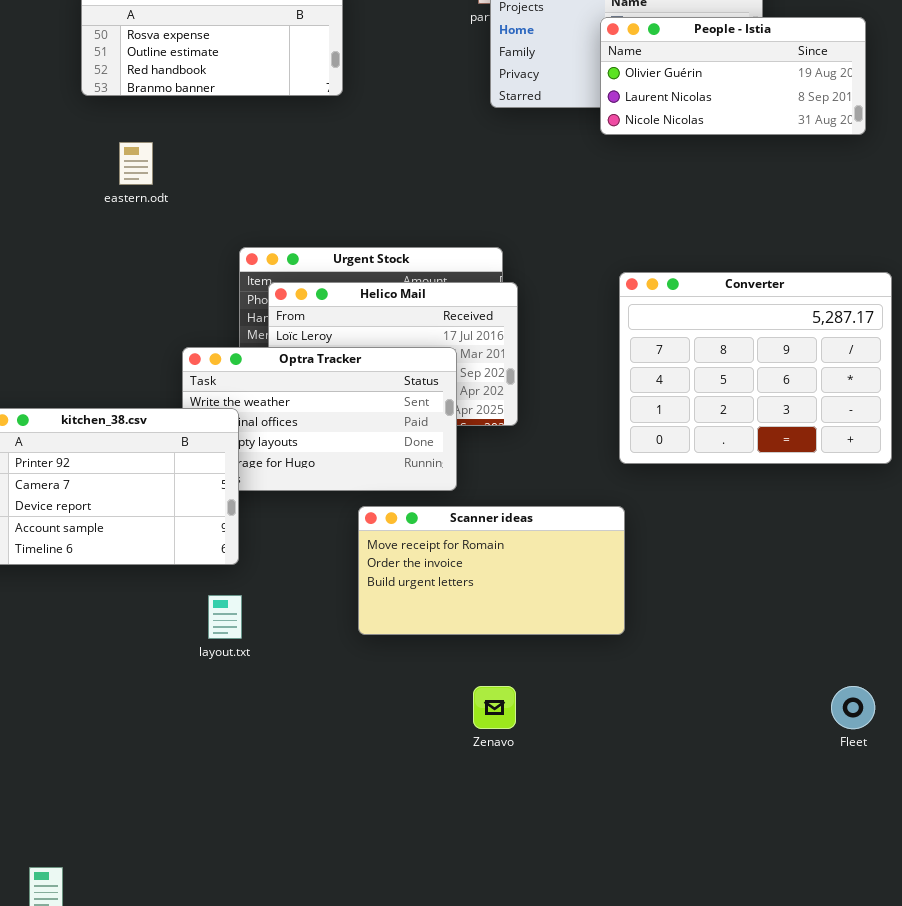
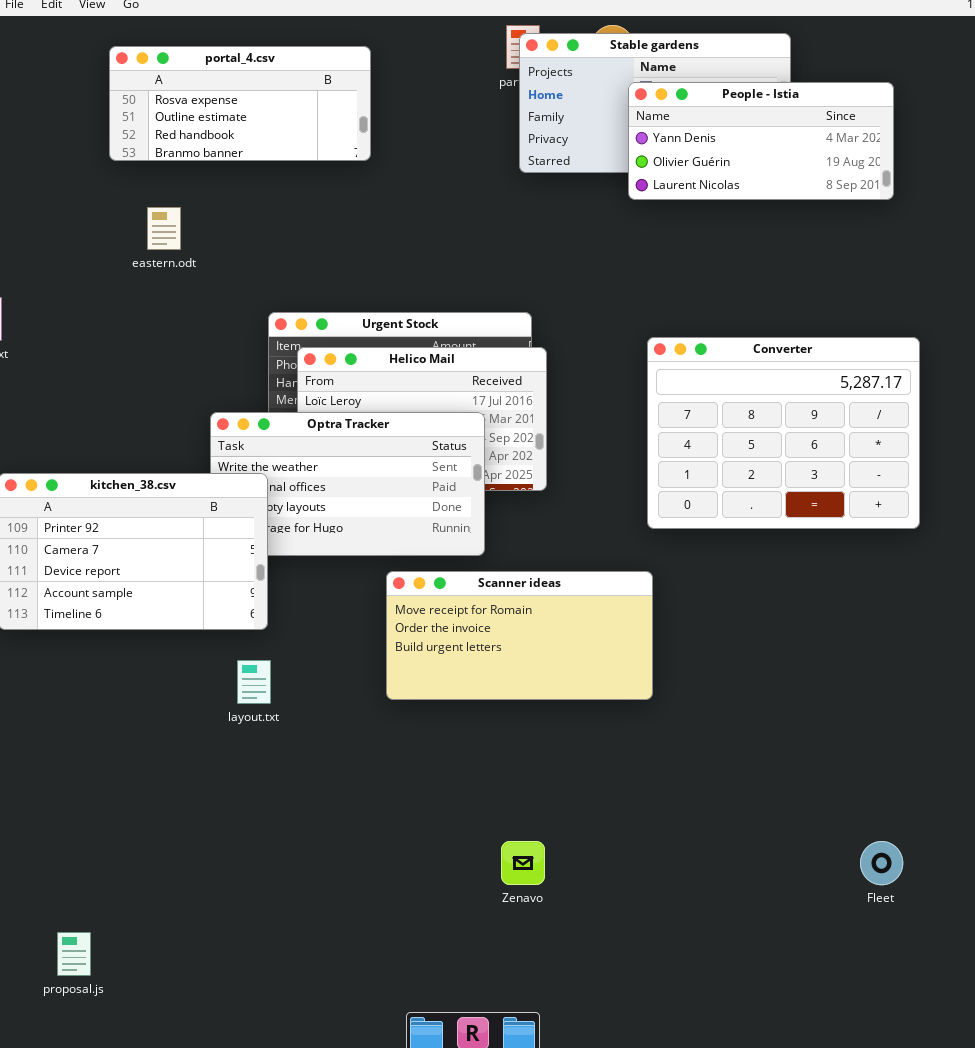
People - Istia: [600,17,866,135] -> [628,82,894,200], scrolled up 1 row
Zenavo: [473,686,516,729] -> [501,841,545,885], moved
Fleet: [831,686,875,729] -> [860,841,903,885], moved

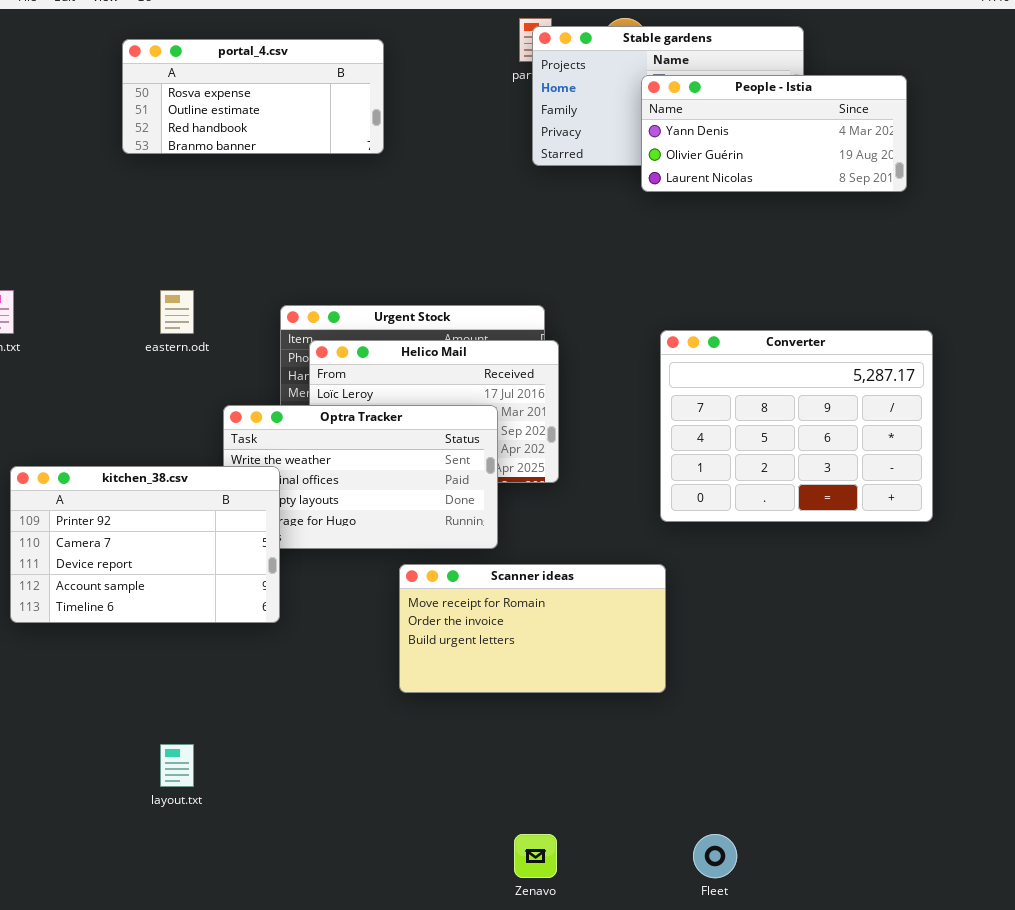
eastern.odt: [147,207,181,250] -> [160,290,194,334], moved
layout.txt: [237,660,271,704] -> [160,744,194,787], moved
Fleet: [860,841,903,885] -> [693,834,737,878], moved

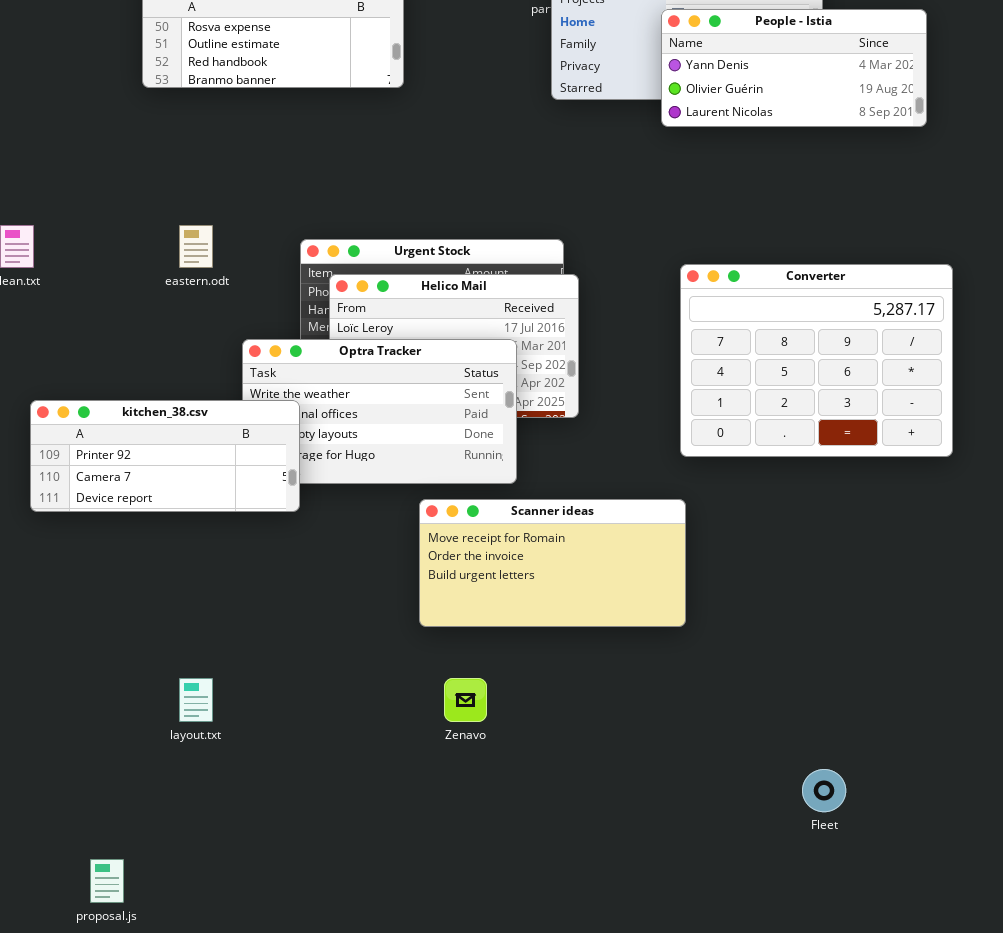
kitchen_38.csv: [10,466,280,623] -> [30,400,300,512], resized
Zenavo: [514,834,557,878] -> [444,678,487,722], moved
Fleet: [693,834,737,878] -> [802,769,846,812], moved

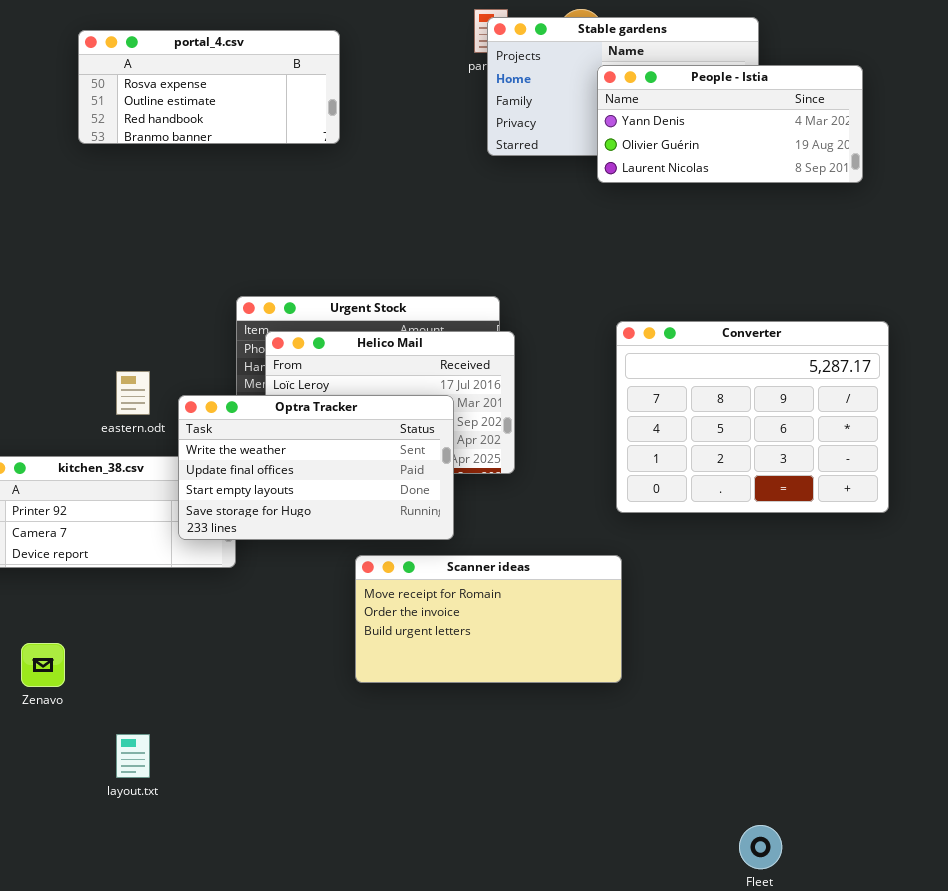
eastern.odt: [179,225,213,268] -> [116,371,150,415], moved
Optra Tracker: [242,339,517,484] -> [178,395,454,540], raised
Zenavo: [444,678,487,722] -> [21,643,65,687], moved

